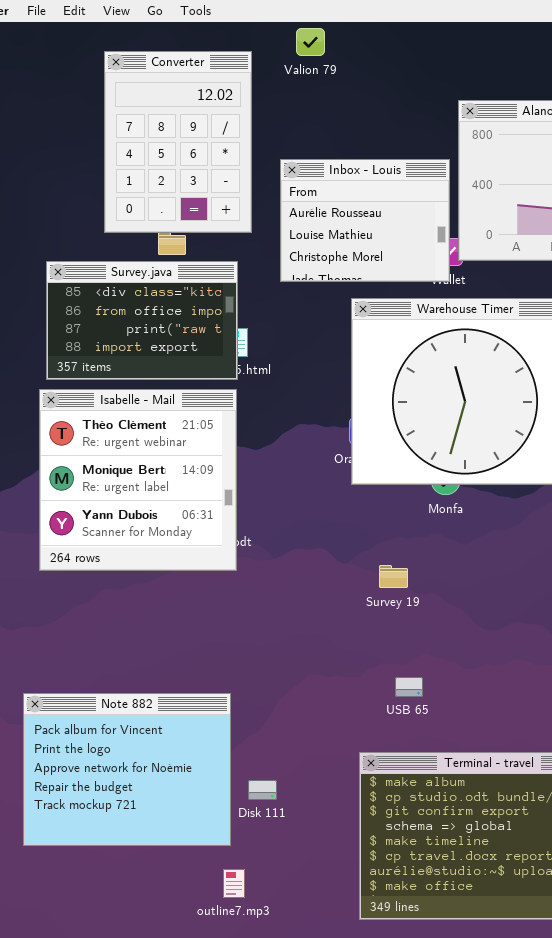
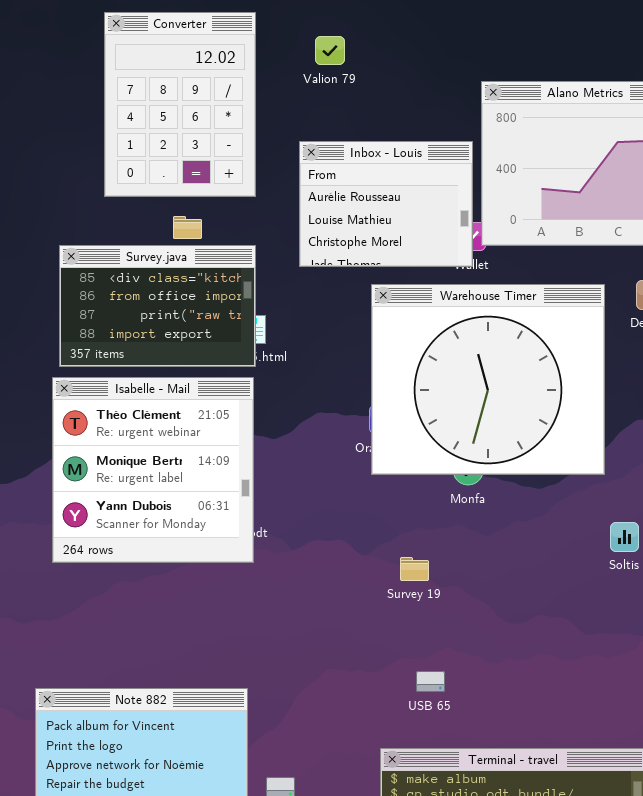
Valion 79: [296,28,325,56] -> [315,36,345,65], moved
Converter: [104,51,252,233] -> [104,12,256,197], moved

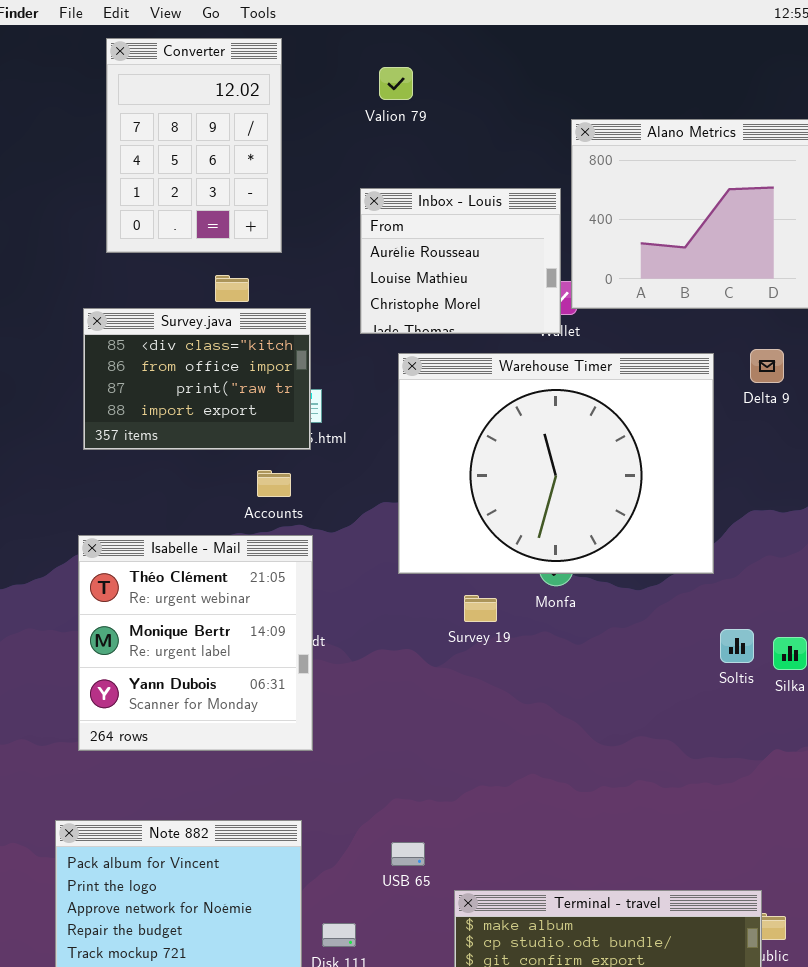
Converter: [104,12,256,197] -> [106,38,282,253], moved
Warehouse Timer: [371,284,605,475] -> [398,353,714,574], resized
Isabelle - Mail: [52,377,254,563] -> [78,535,313,751], moved
Survey 19: [400,557,429,581] -> [464,595,497,622], moved
USB 65: [416,671,445,692] -> [391,842,425,866], moved

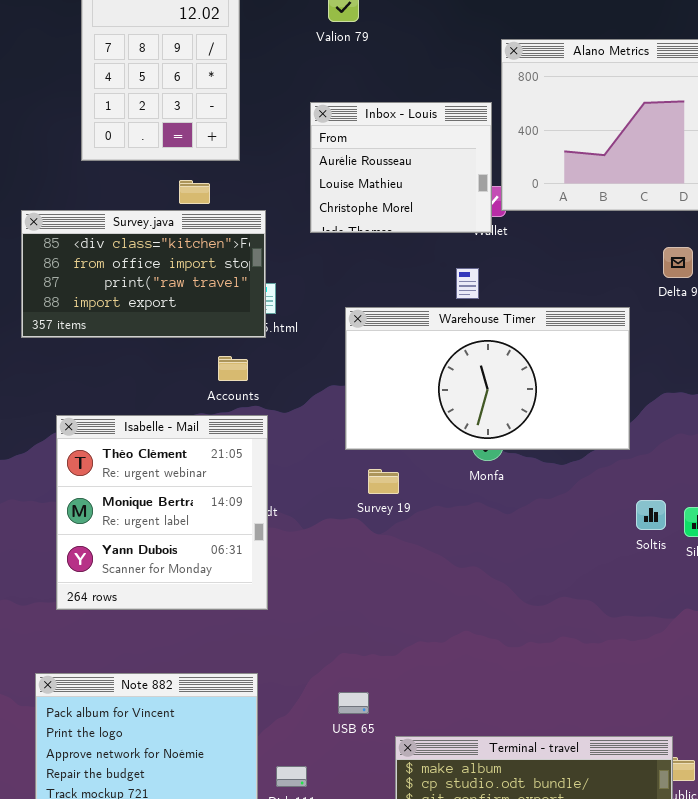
Survey.java: [83,308,311,450] -> [21,210,266,338], resized
Warehouse Timer: [398,353,714,574] -> [345,307,630,450], resized
Survey 19: [464,595,497,622] -> [368,469,399,494], moved

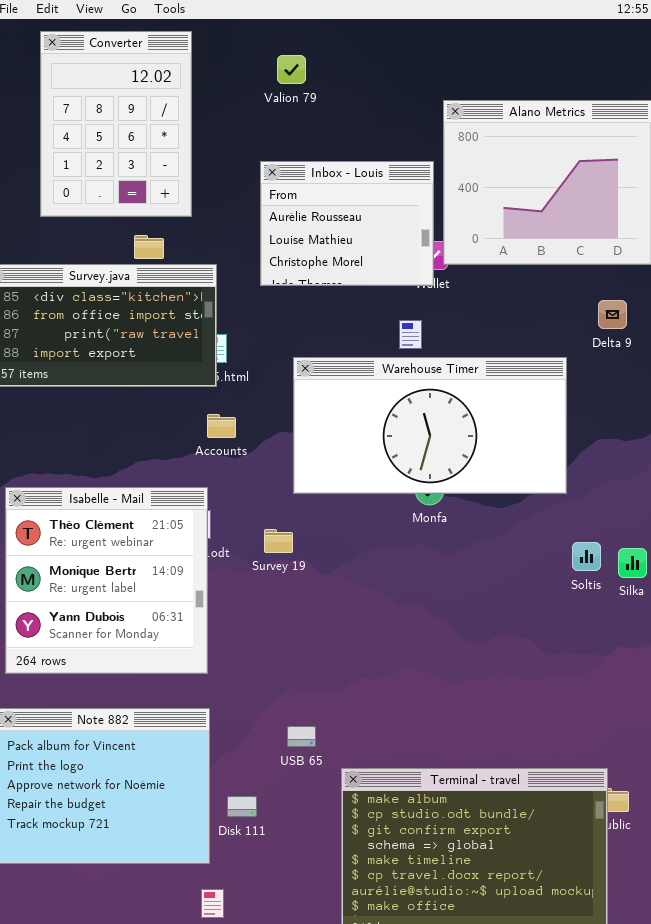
Accounts: [218,356,248,381] -> [207,414,236,438], moved
Isabelle - Mail: [56,415,268,610] -> [5,487,208,674], moved
Survey 19: [368,469,399,494] -> [264,529,293,553], moved

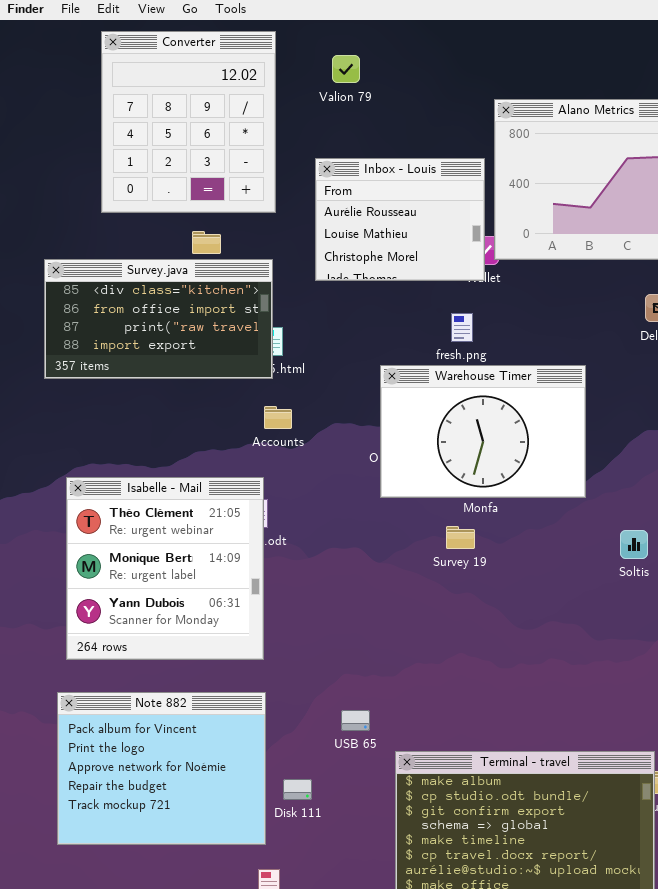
Converter: [40,31,192,217] -> [101,31,276,213], resized
Warehouse Timer: [293,357,567,494] -> [380,365,586,498], moved, resized
Survey 19: [264,529,293,553] -> [446,526,475,549], moved

